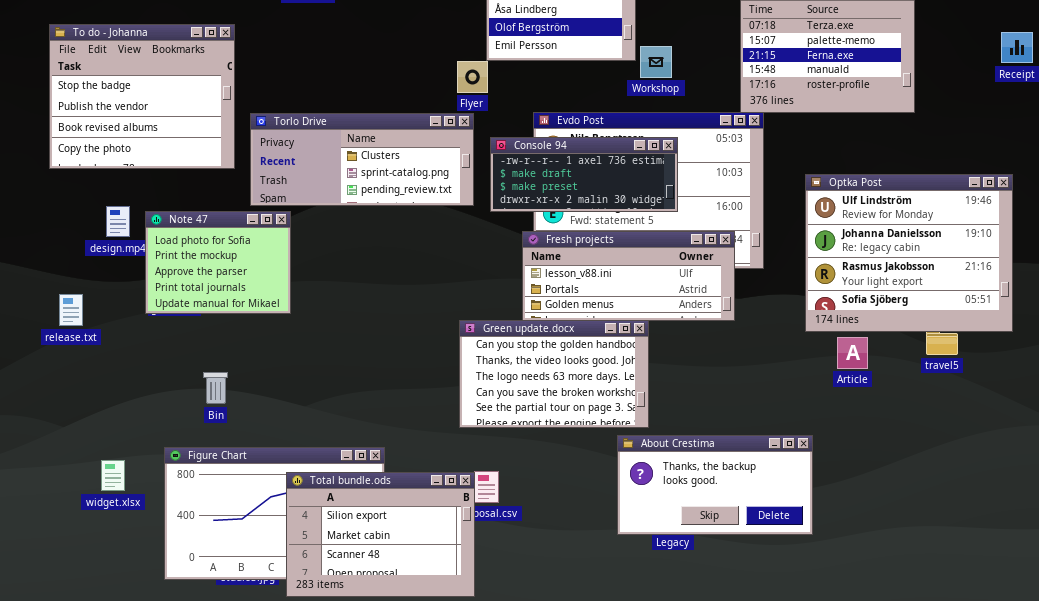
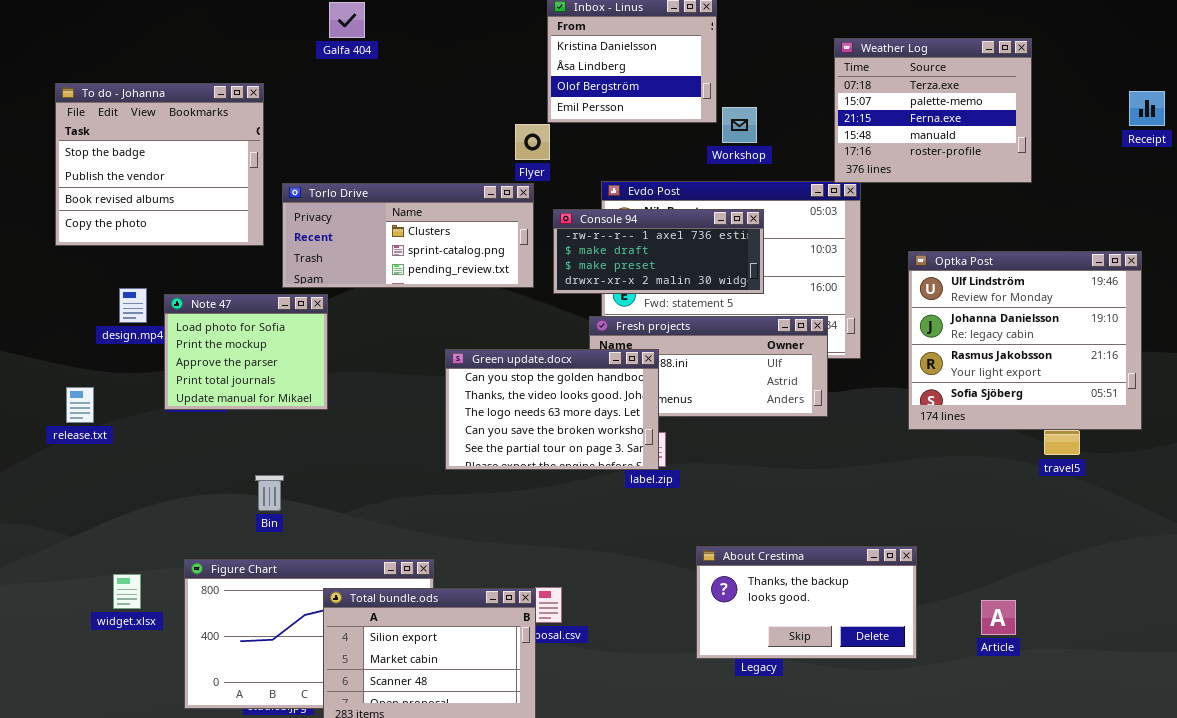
Green update.docx: [459,320,649,428] -> [445,349,659,470], moved
Article: [837,337,868,369] -> [981,600,1016,635], moved
Bin: [203,372,228,404] -> [255,475,284,511], moved

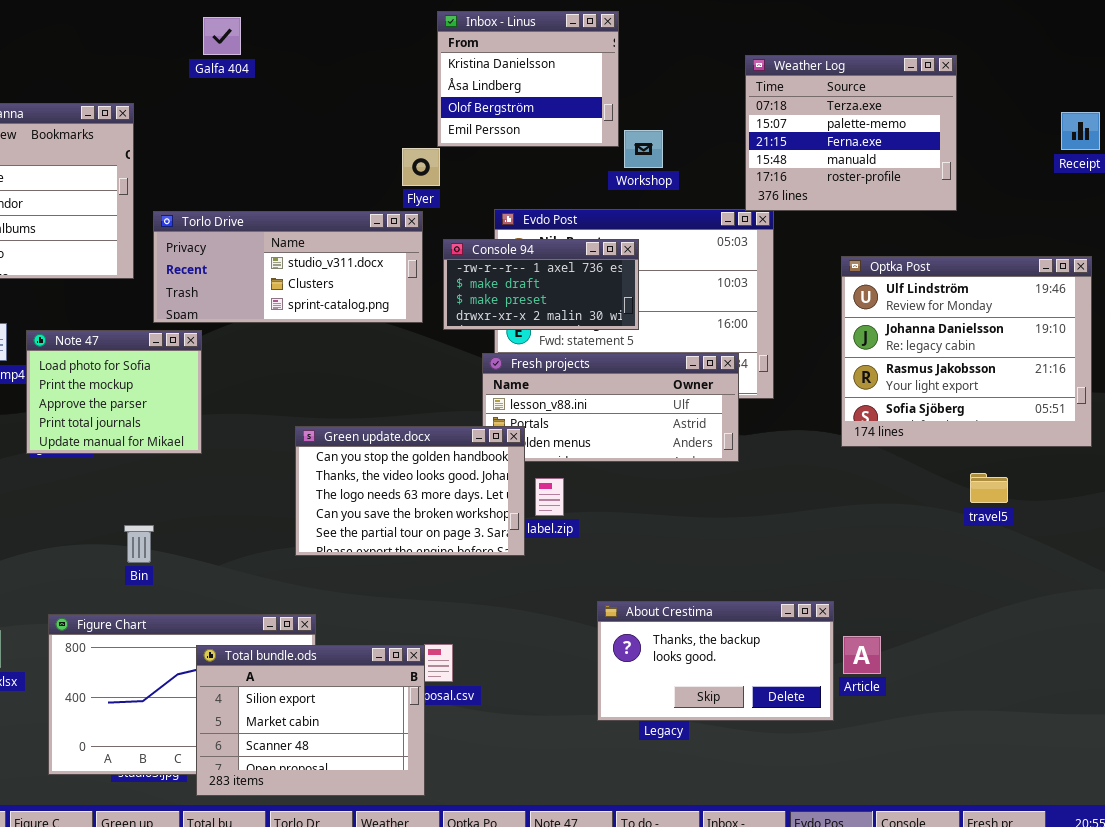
Torlo Drive: [282,183,534,288] -> [153,211,423,323], scrolled up 1 row
Console 94: [553,209,764,294] -> [443,239,639,330], resized
Optka Post: [908,251,1142,430] -> [841,256,1092,447], moved
Green update.docx: [445,349,659,470] -> [295,426,525,556], moved
Article: [981,600,1016,635] -> [843,636,881,674], moved

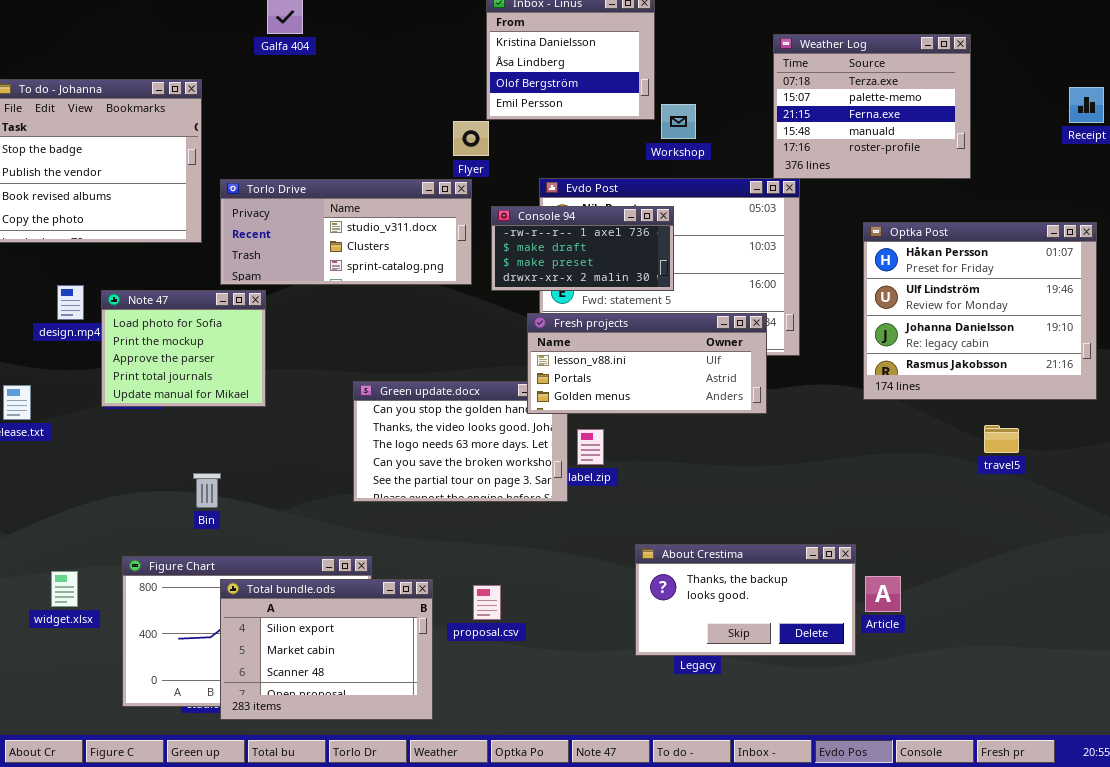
Optka Post: [841,256,1092,447] -> [863,222,1097,400], scrolled up 1 row
Fresh projects: [482,353,739,462] -> [527,313,767,414], raised
Total bundle.ods: [196,645,425,796] -> [220,579,433,720], moved

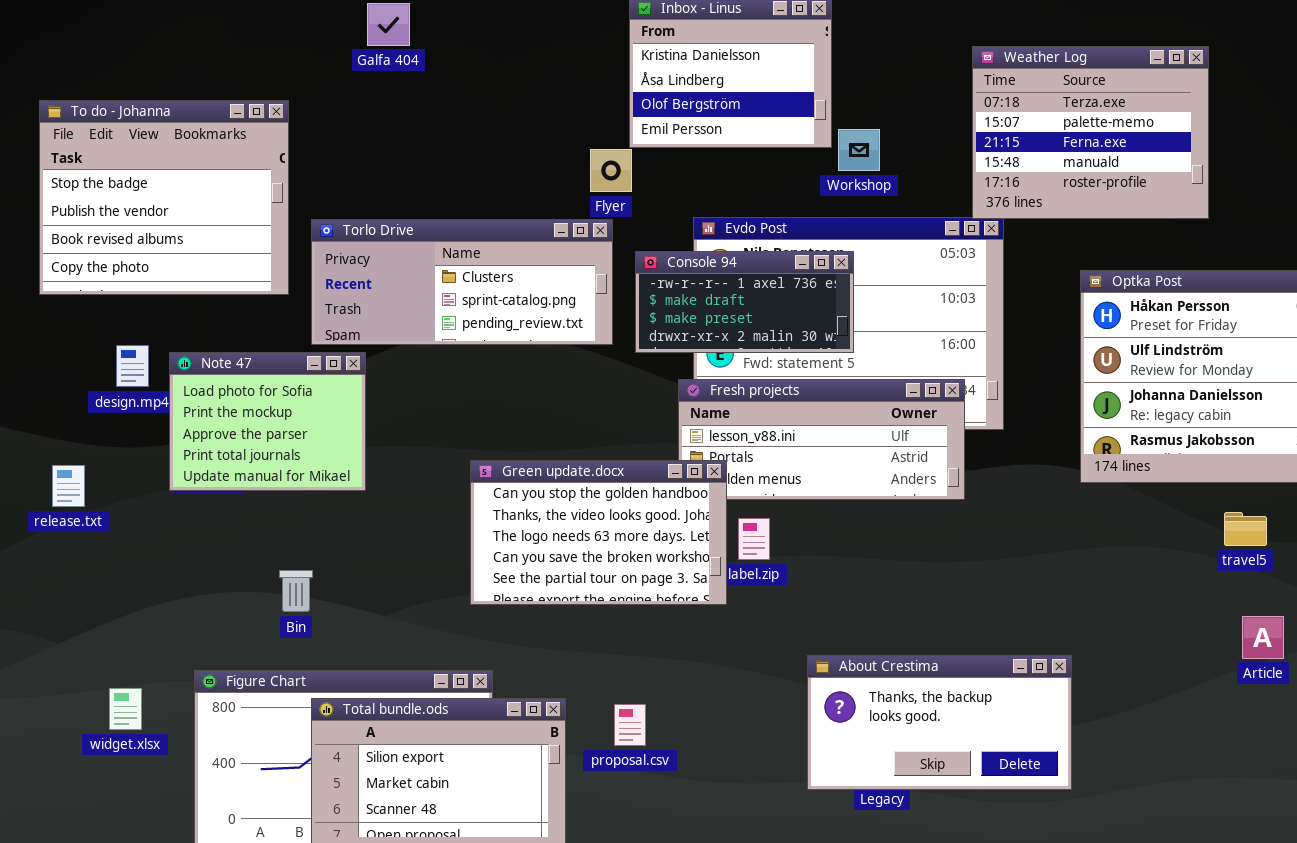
Torlo Drive: [220,179,472,285] -> [311,219,613,345], scrolled down 1 row
Green update.docx: [353,381,568,502] -> [470,460,727,605], raised
Article: [865,576,901,612] -> [1242,616,1284,659], moved

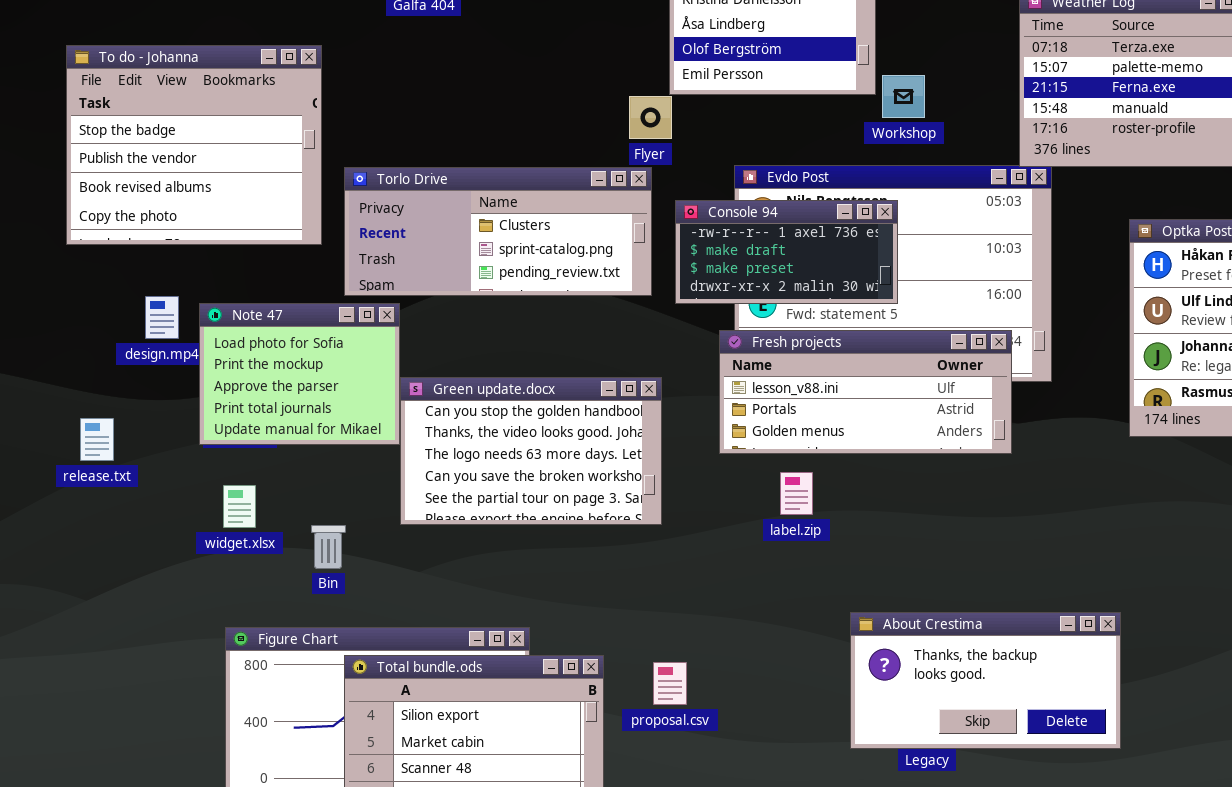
Green update.docx: [470,460,727,605] -> [400,377,662,525], moved
widget.xlsx: [109,688,142,730] -> [223,485,256,528], moved

